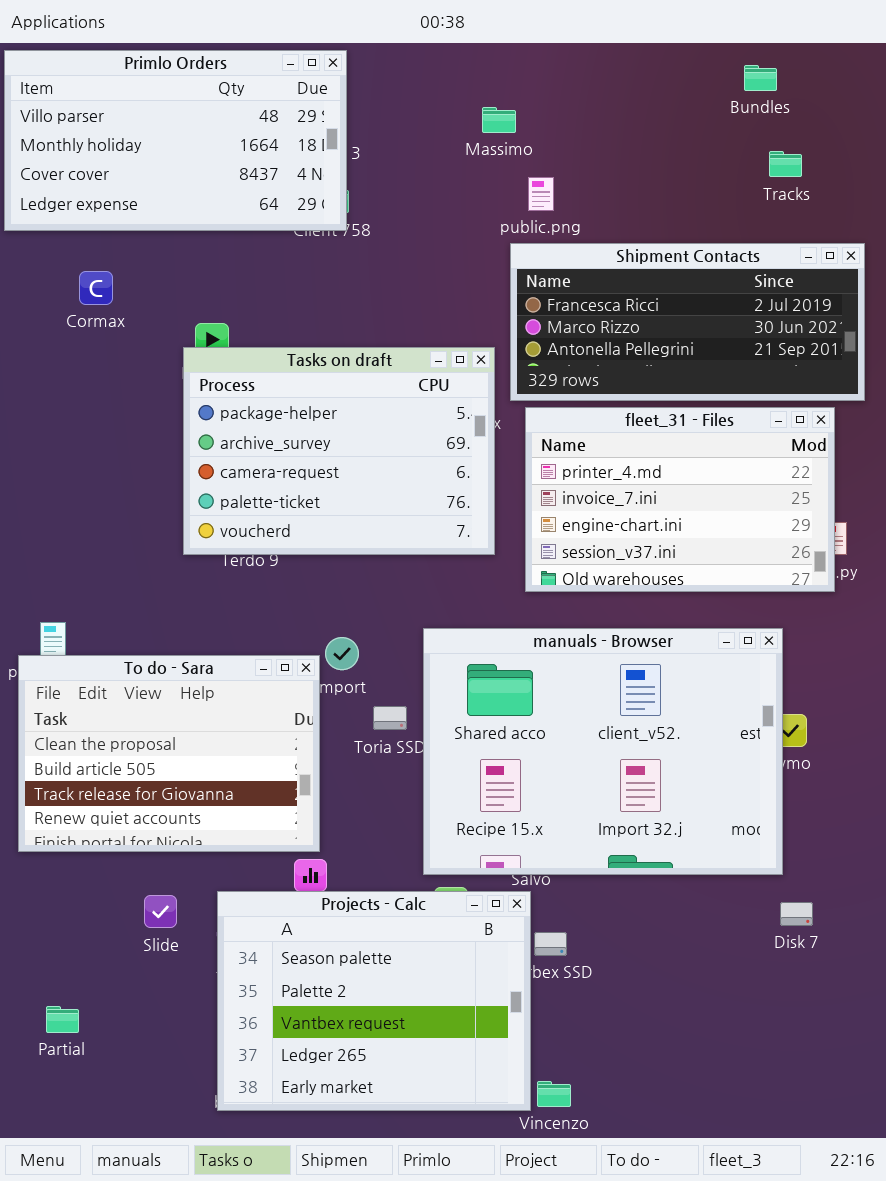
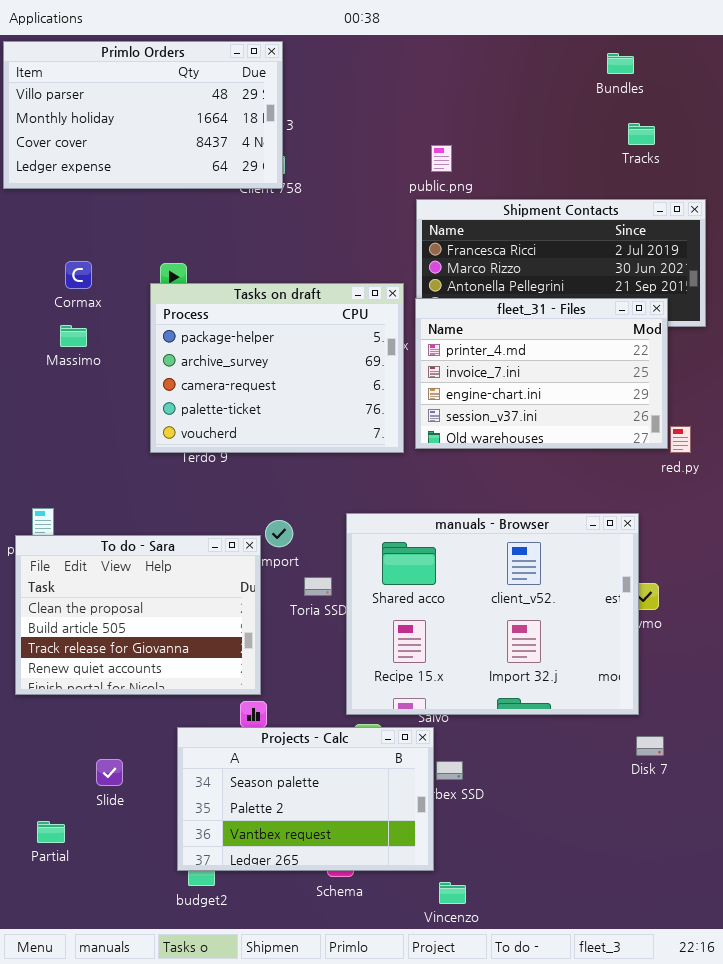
Massimo: [482,107,516,133] -> [60,325,87,347], moved
Cormax: [79,271,113,305] -> [65,261,92,289], moved
fleet_31 - Files: [525,407,835,592] -> [415,298,668,449], moved
Projects - Calc: [217,891,531,1111] -> [177,727,434,871], resized
Slide: [144,895,177,928] -> [96,759,123,786], moved

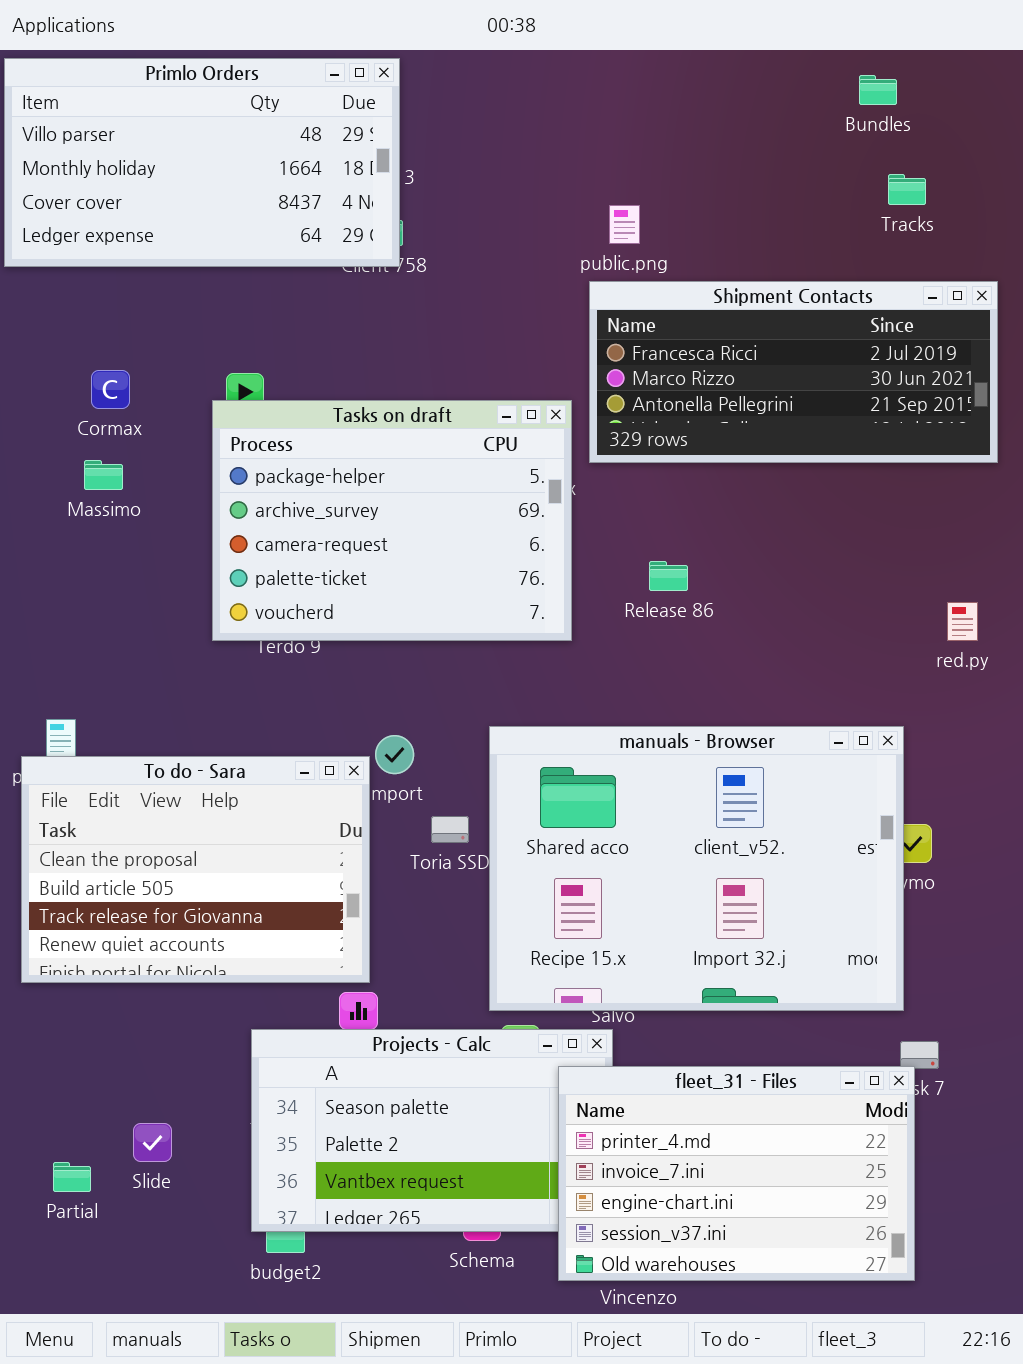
fleet_31 - Files: [415,298,668,449] -> [558,1066,915,1281], moved
Slide: [96,759,123,786] -> [133,1123,172,1162], moved

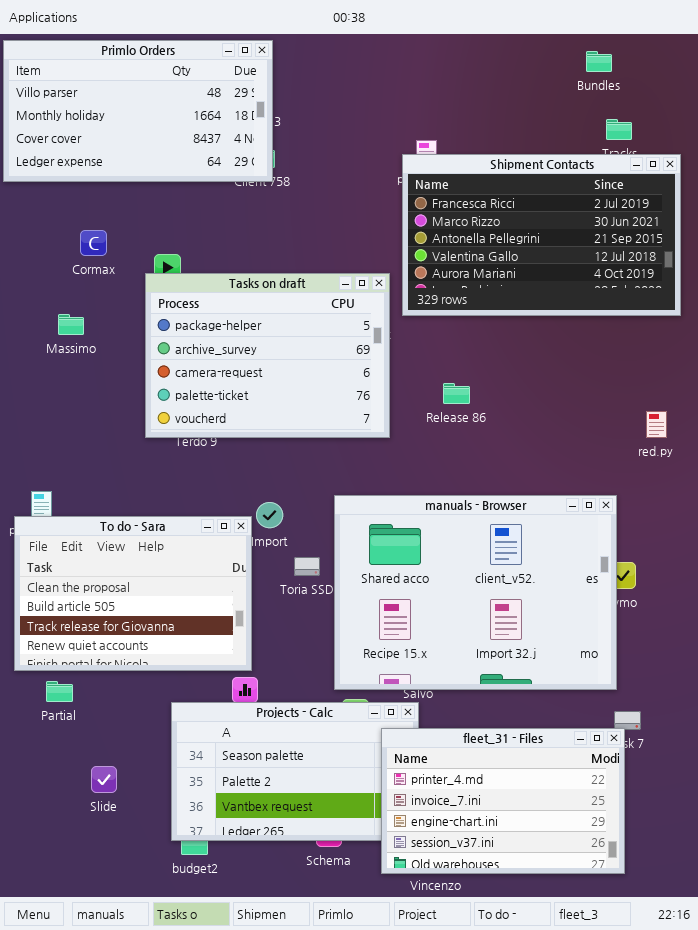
Shipment Contacts: [589,281,998,463] -> [402,154,681,316], resized
Cormax: [91,370,130,409] -> [80,230,107,256], moved
Partial: [53,1162,91,1192] -> [46,681,73,702], moved

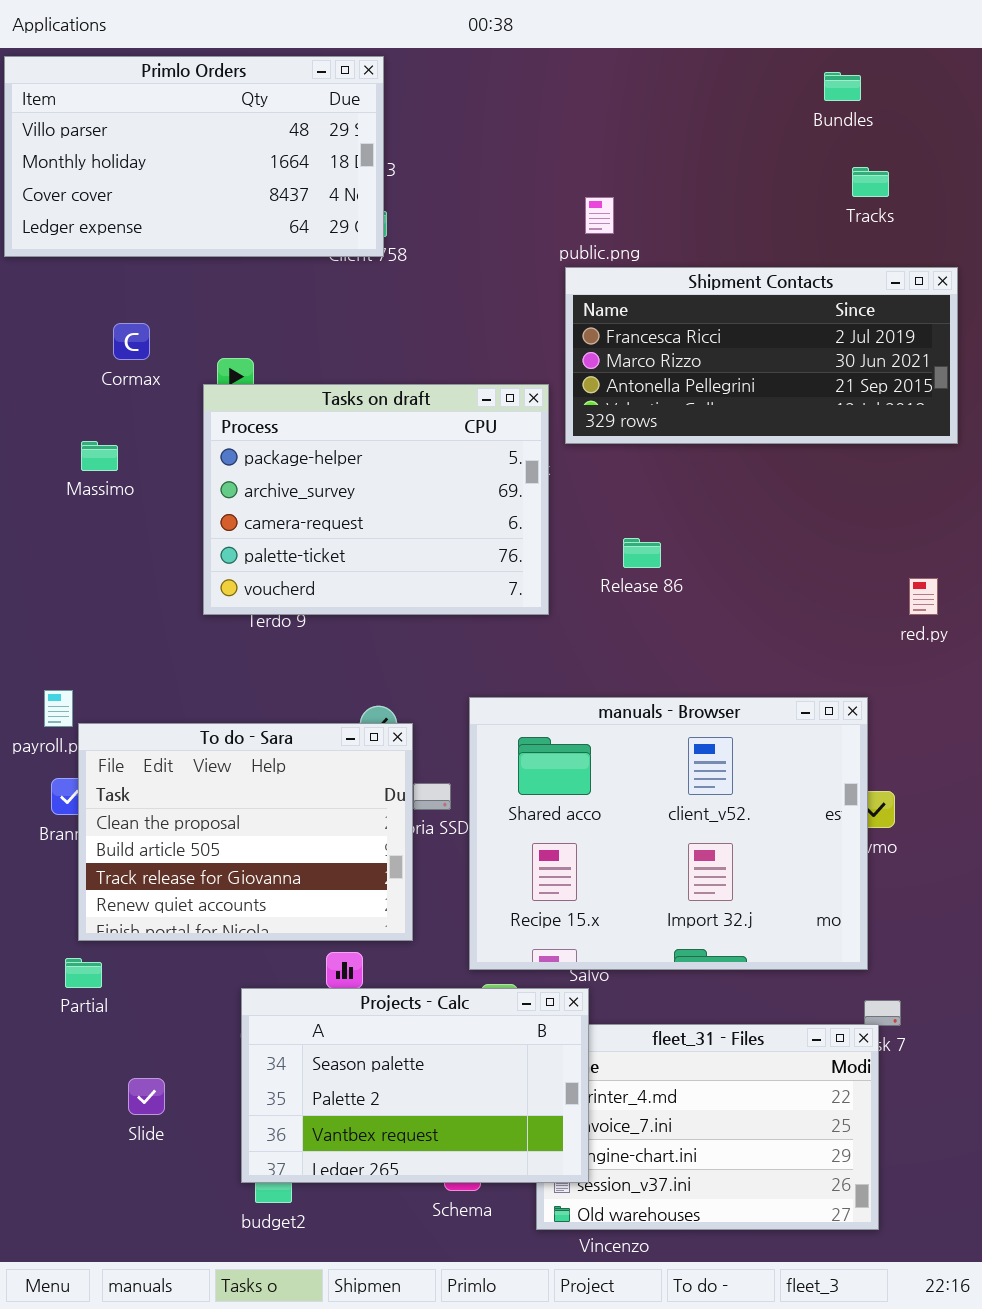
Shipment Contacts: [402,154,681,316] -> [565,267,958,444], resized
To do - Sara: [14,516,252,671] -> [78,723,413,941], moved
Projects - Calc: [171,702,419,841] -> [241,988,589,1183], raised

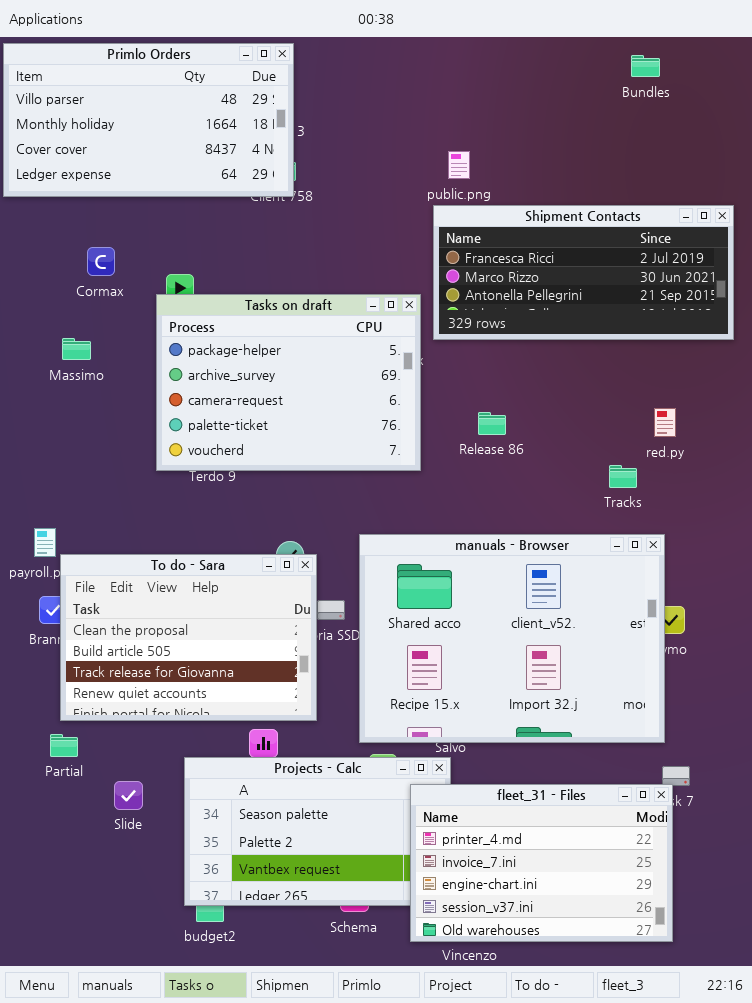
Tracks: [852,167,889,197] -> [609,465,637,488], moved
red.py: [909,578,938,615] -> [654,408,676,437], moved
fleet_31 - Files: [536,1024,879,1230] -> [410,784,673,942], raised
Slide: [128,1078,165,1115] -> [114,781,143,810], moved

